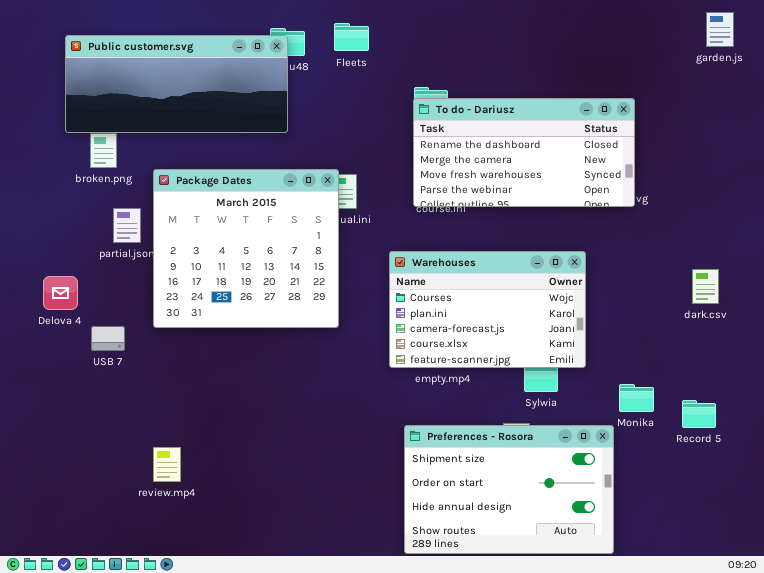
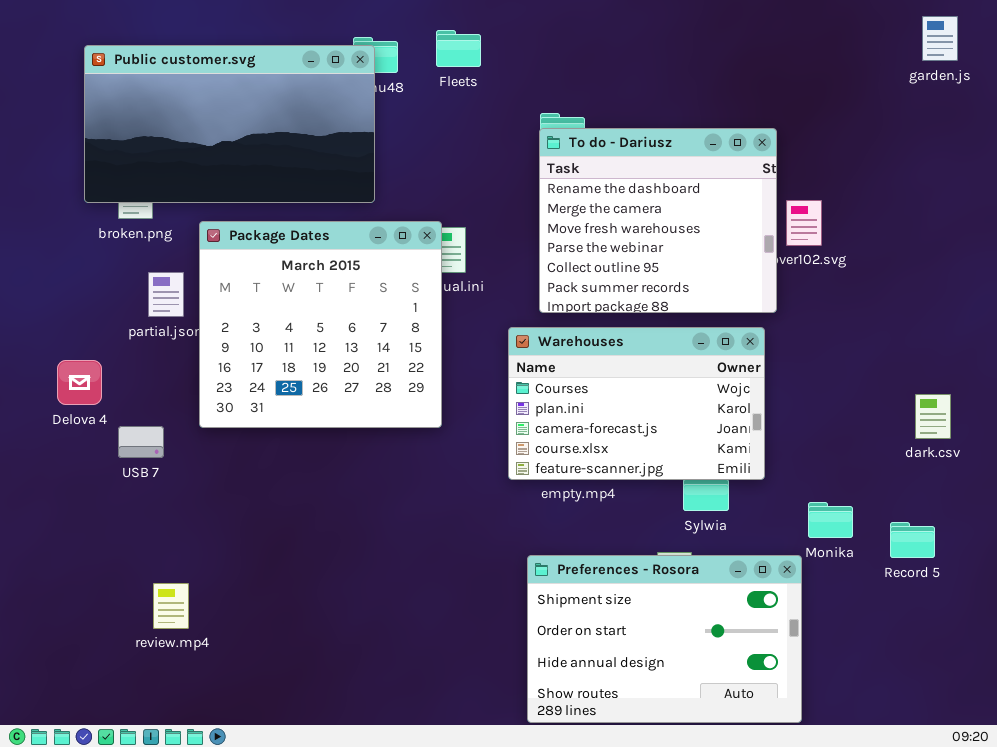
Public customer.svg: [65,35,288,133] -> [84,45,375,203], resized
To do - Dariusz: [413,98,635,207] -> [539,128,777,313], resized
dark.csv: [692,269,719,304] -> [915,394,951,439], moved
review.mp4: [153,447,181,482] -> [153,583,189,629], moved

